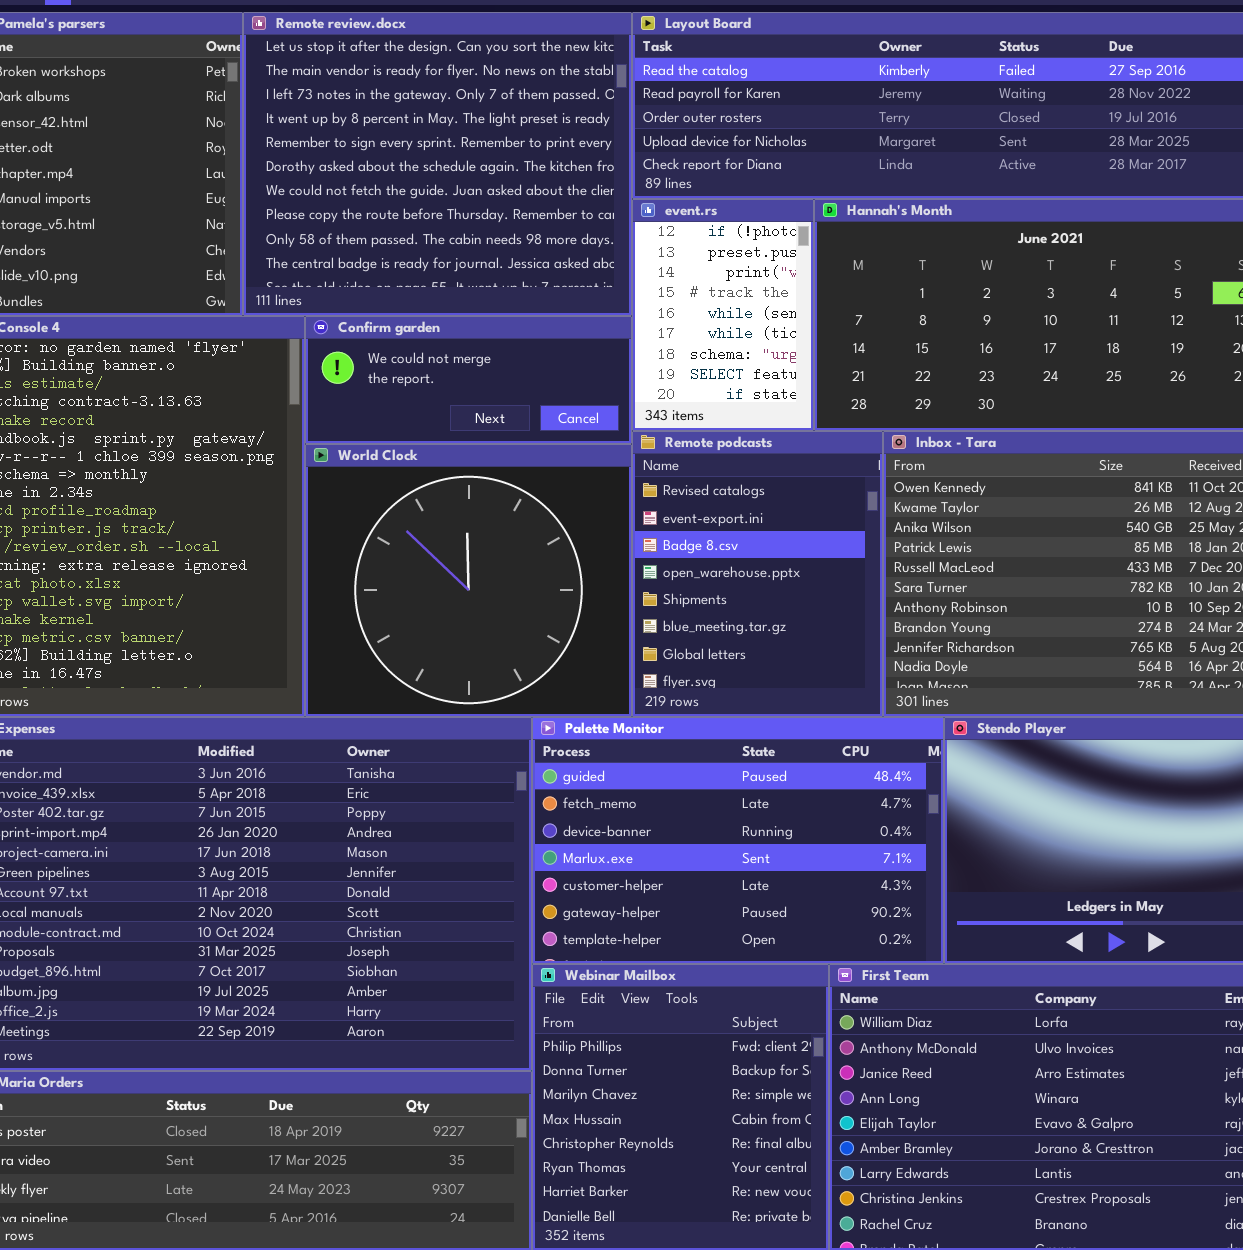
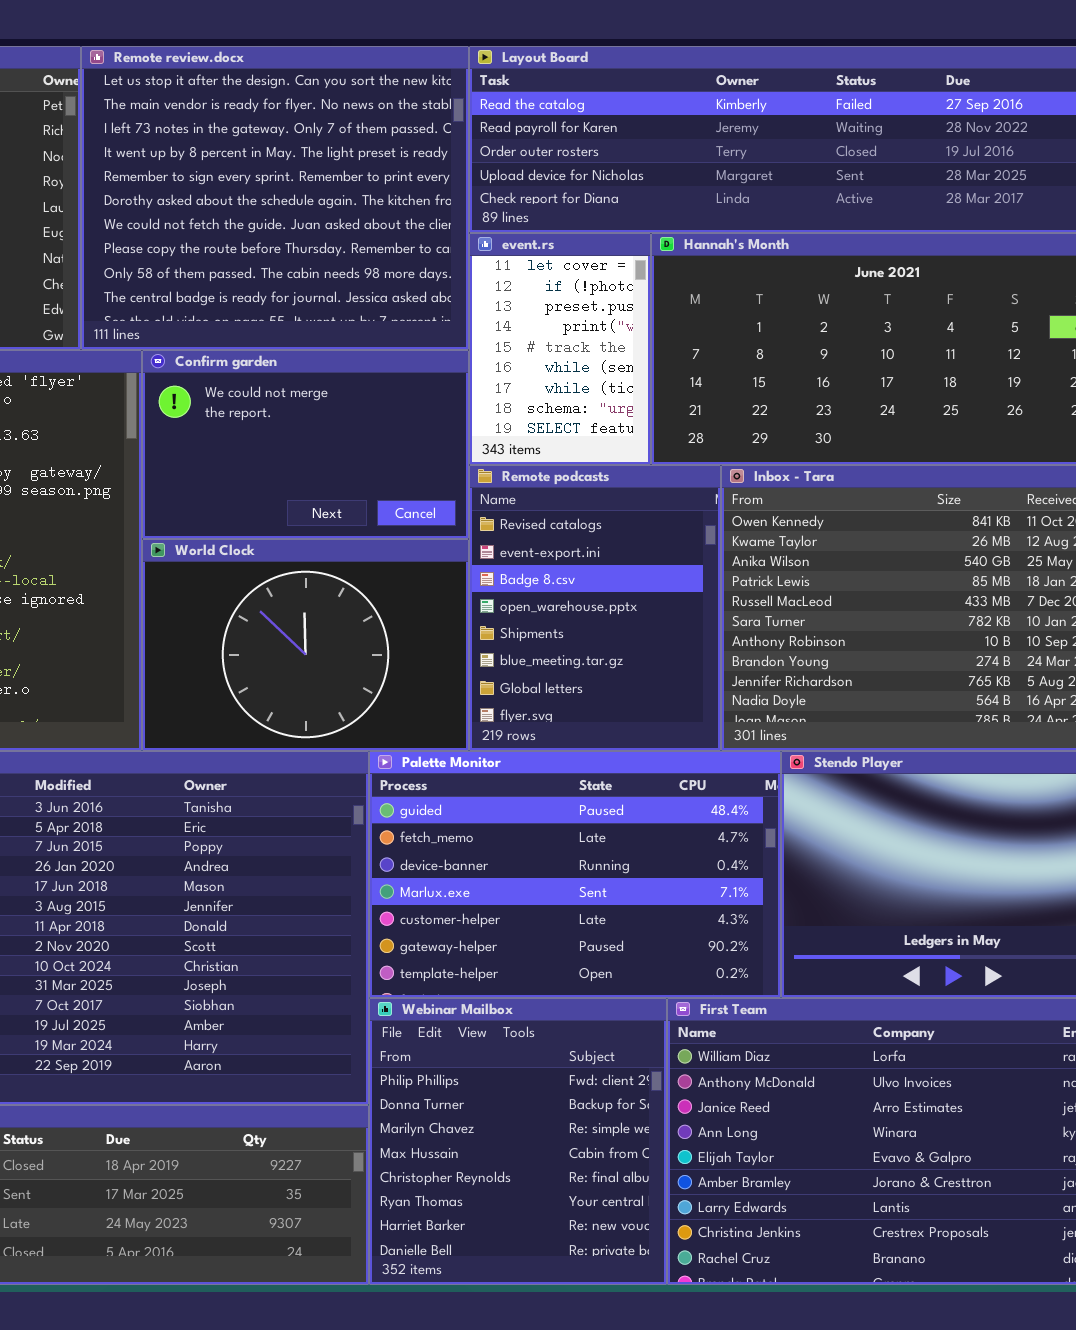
event.rs: [632,199,814,431] -> [469,233,651,465], scrolled up 1 row
Confirm garden: [305,316,632,444] -> [142,350,469,539], resized
World Clock: [305,444,632,717] -> [142,539,469,751], resized

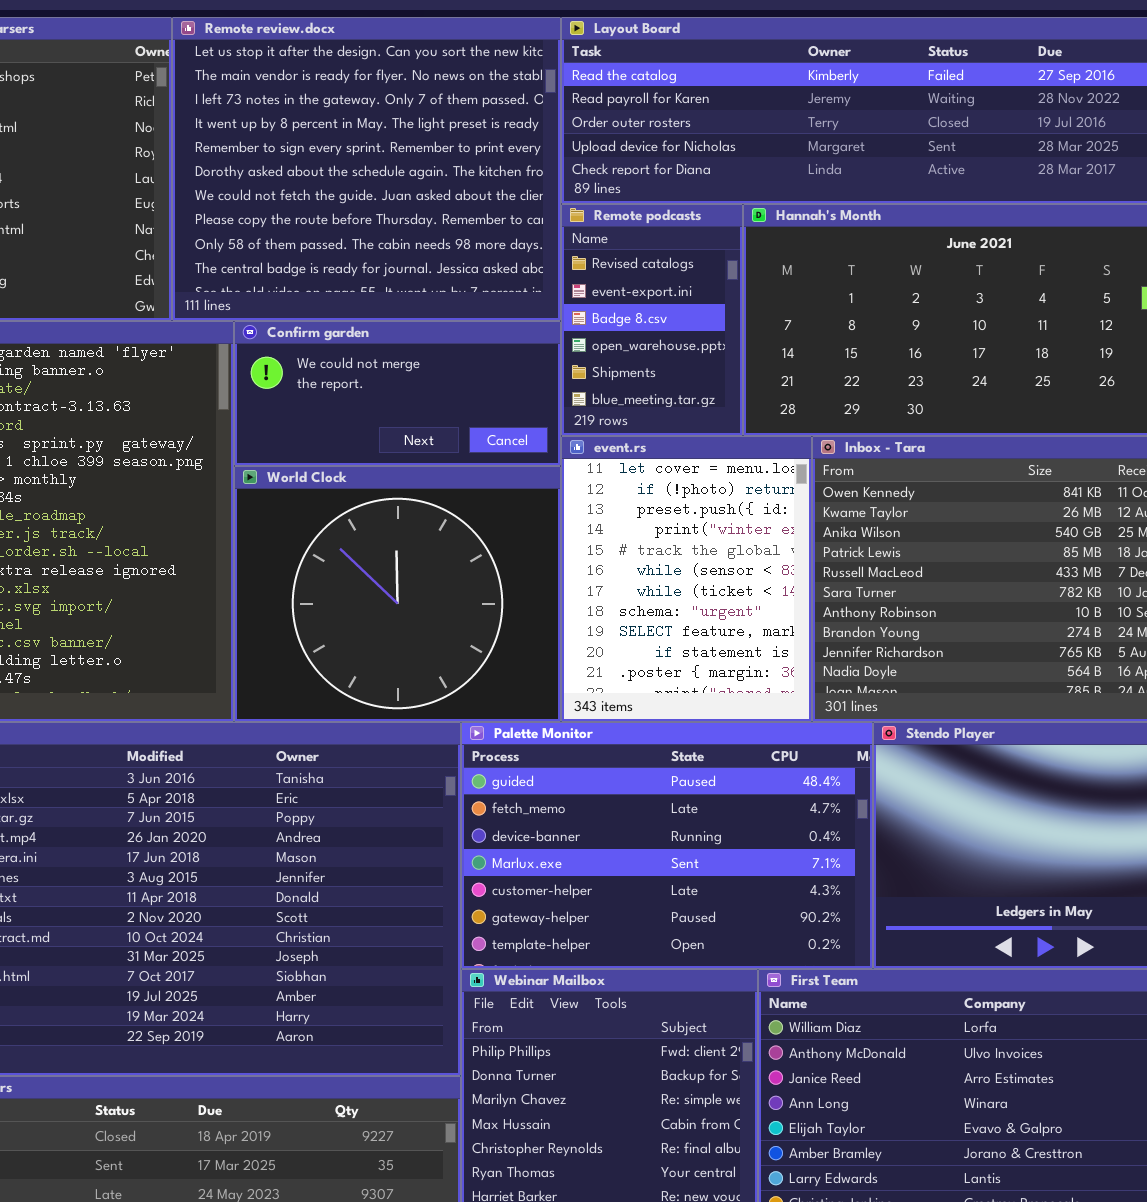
event.rs: [469,233,651,465] -> [561,436,812,722], moved, resized
Confirm garden: [142,350,469,539] -> [234,321,561,466], resized
Remote podcasts: [469,465,721,751] -> [561,204,743,436], moved, resized
World Clock: [142,539,469,751] -> [234,466,561,722], resized

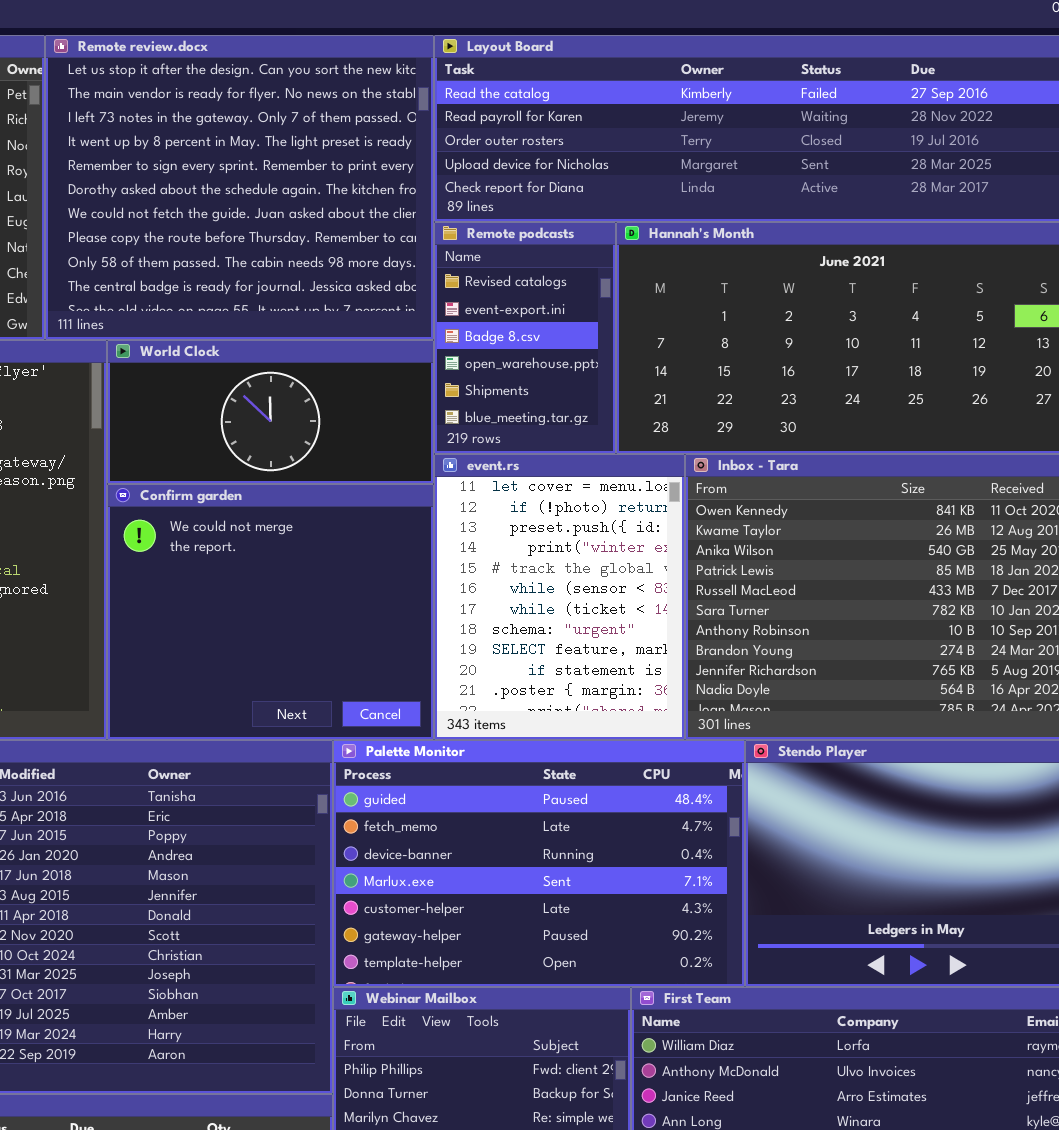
Confirm garden: [234,321,561,466] -> [107,484,434,740], moved, resized
World Clock: [234,466,561,722] -> [107,340,434,484], moved, resized

